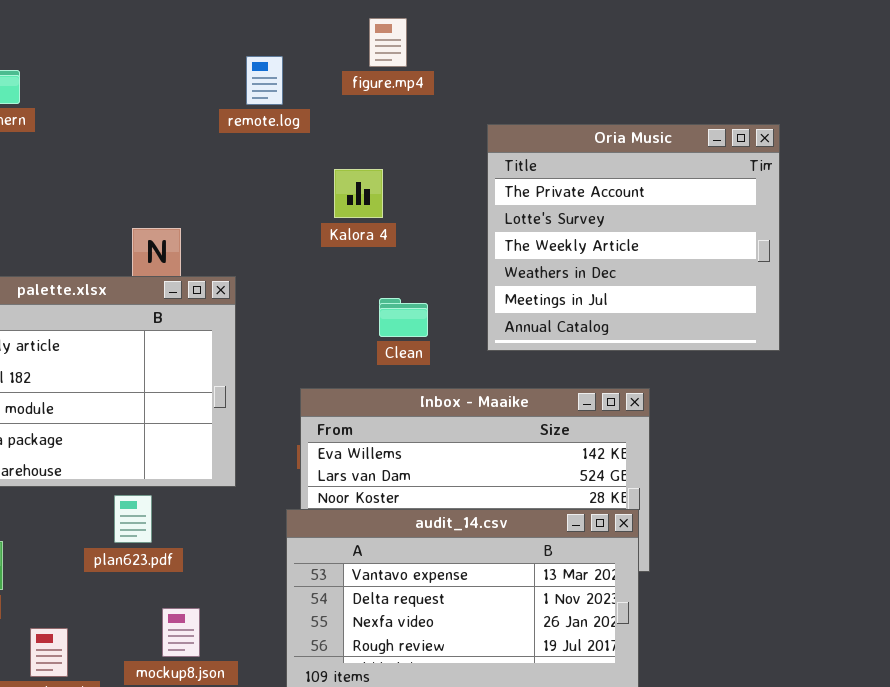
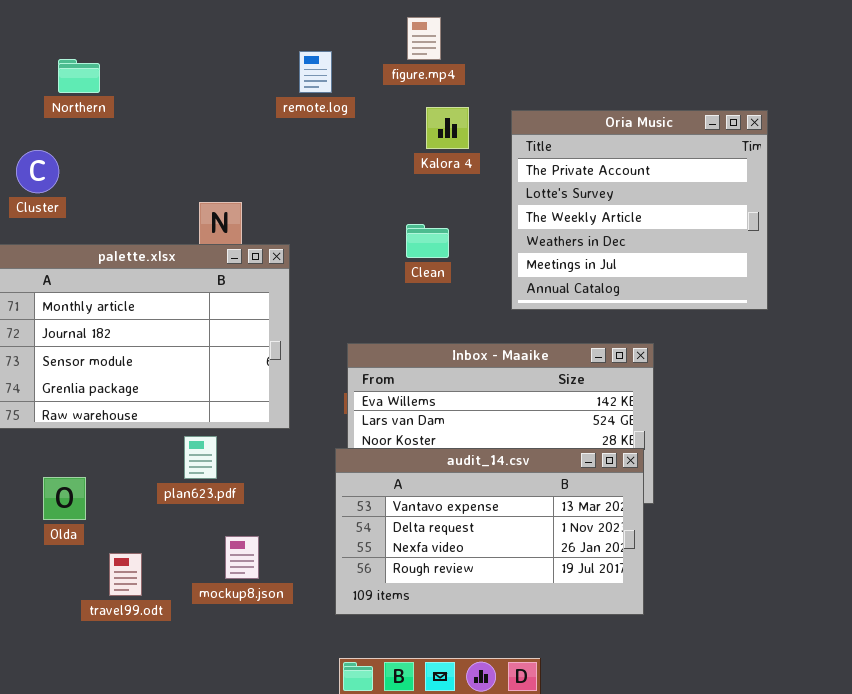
Kalora 4: [334,169,383,218] -> [426,107,469,149], moved
Clean: [379,298,428,337] -> [406,224,449,258], moved

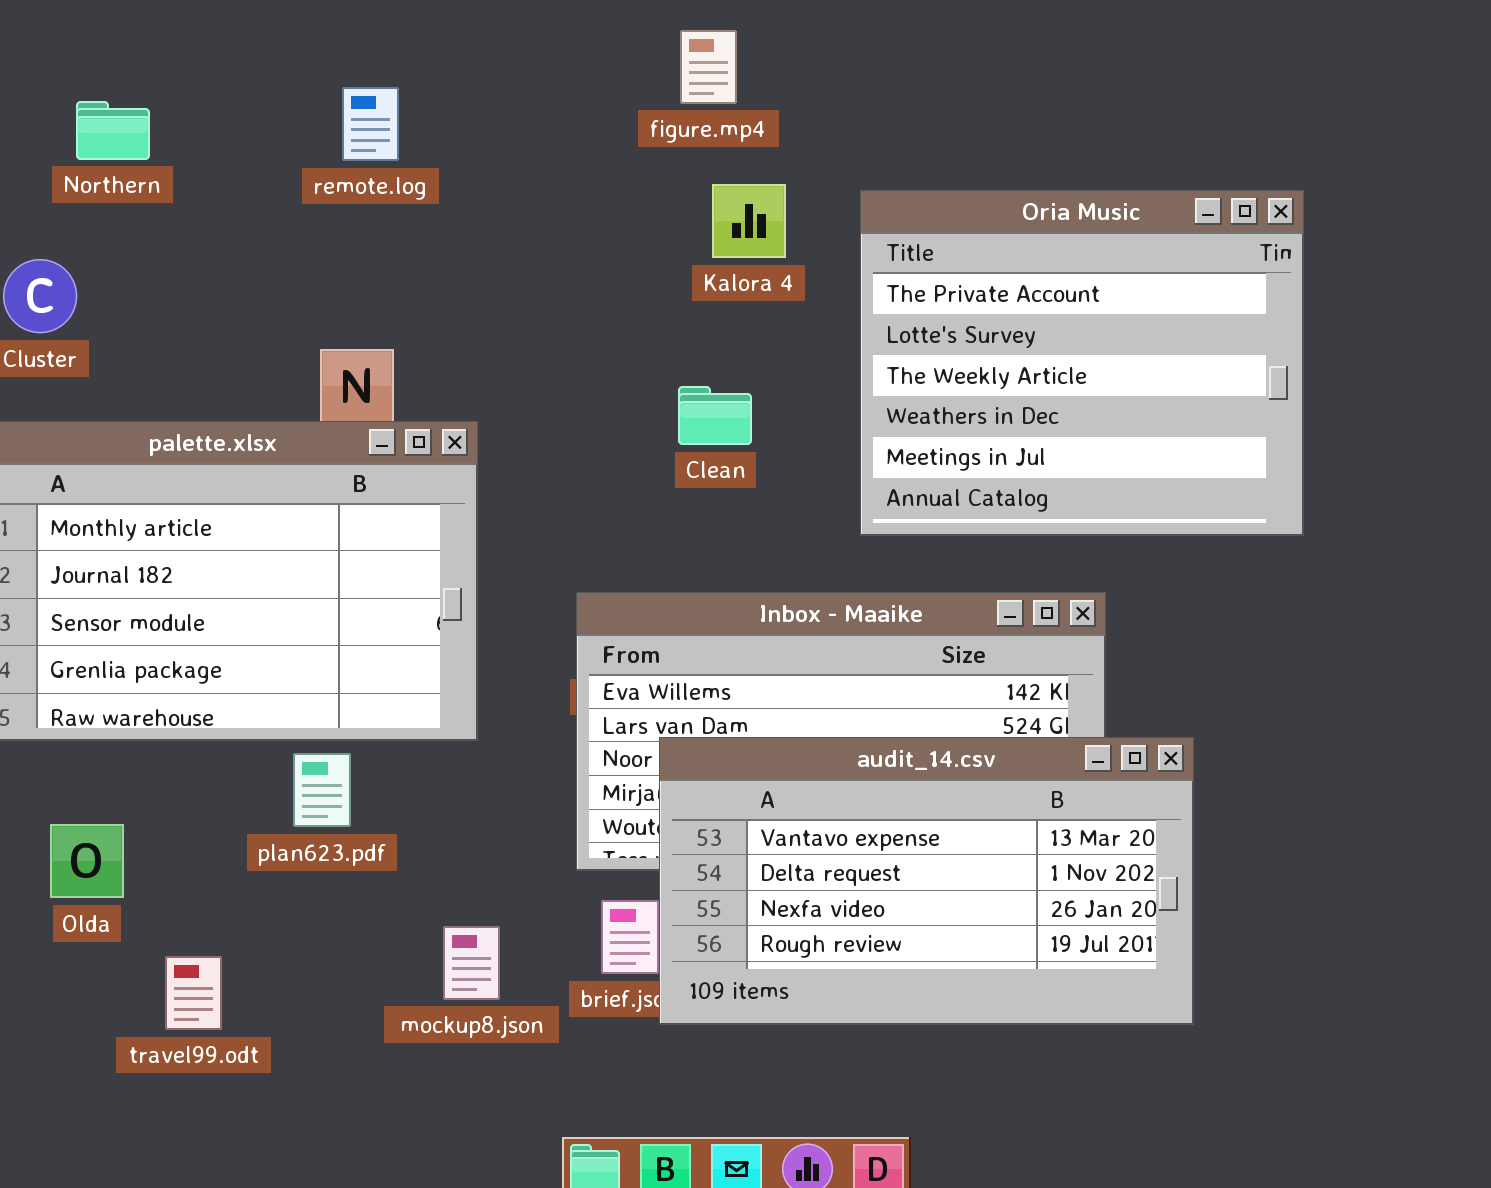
remote.log: [299,51,332,93] -> [342,87,399,161], moved
audit_14.csv: [335,448,644,615] -> [659,737,1194,1025], moved
mockup8.json: [225,536,259,579] -> [443,926,500,1000], moved

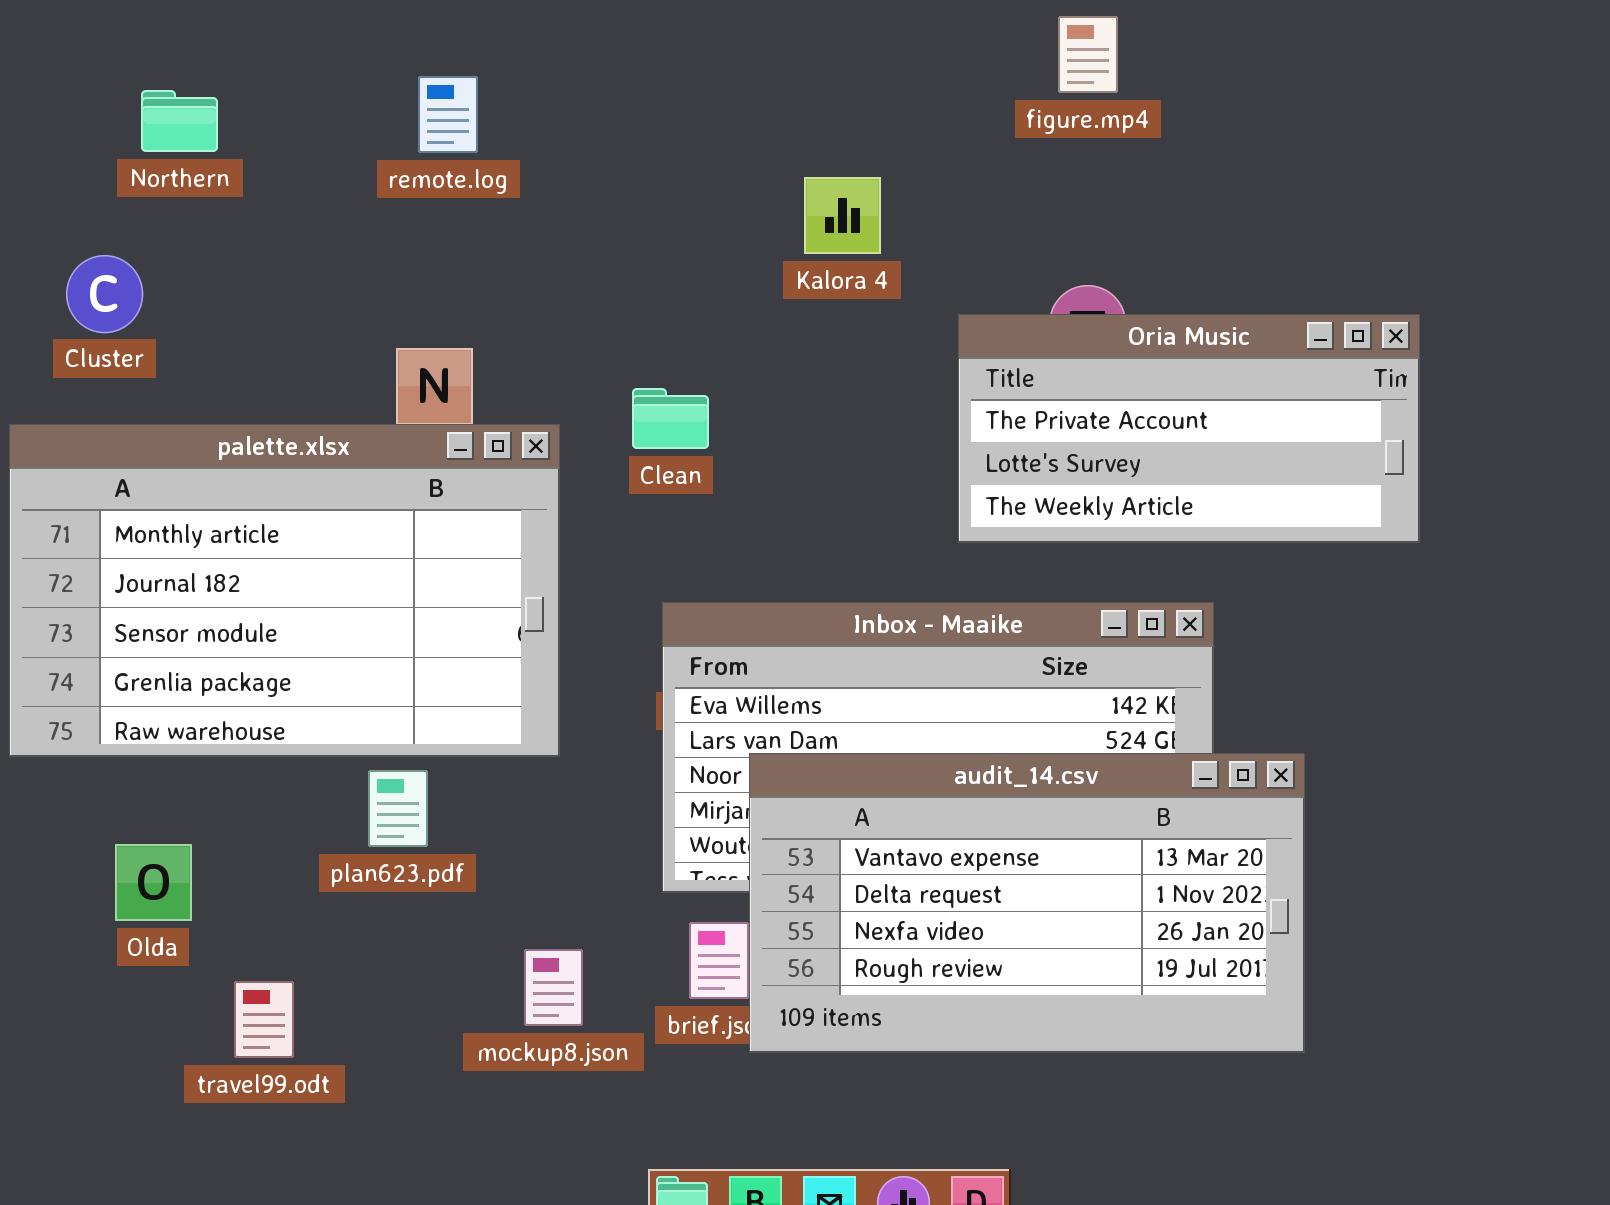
figure.mp4: [680,30,737,104] -> [1058,16,1118,93], moved
Oria Music: [860,190,1304,536] -> [958,314,1420,543], resized
Clean: [678,386,752,445] -> [632,388,709,449], moved

